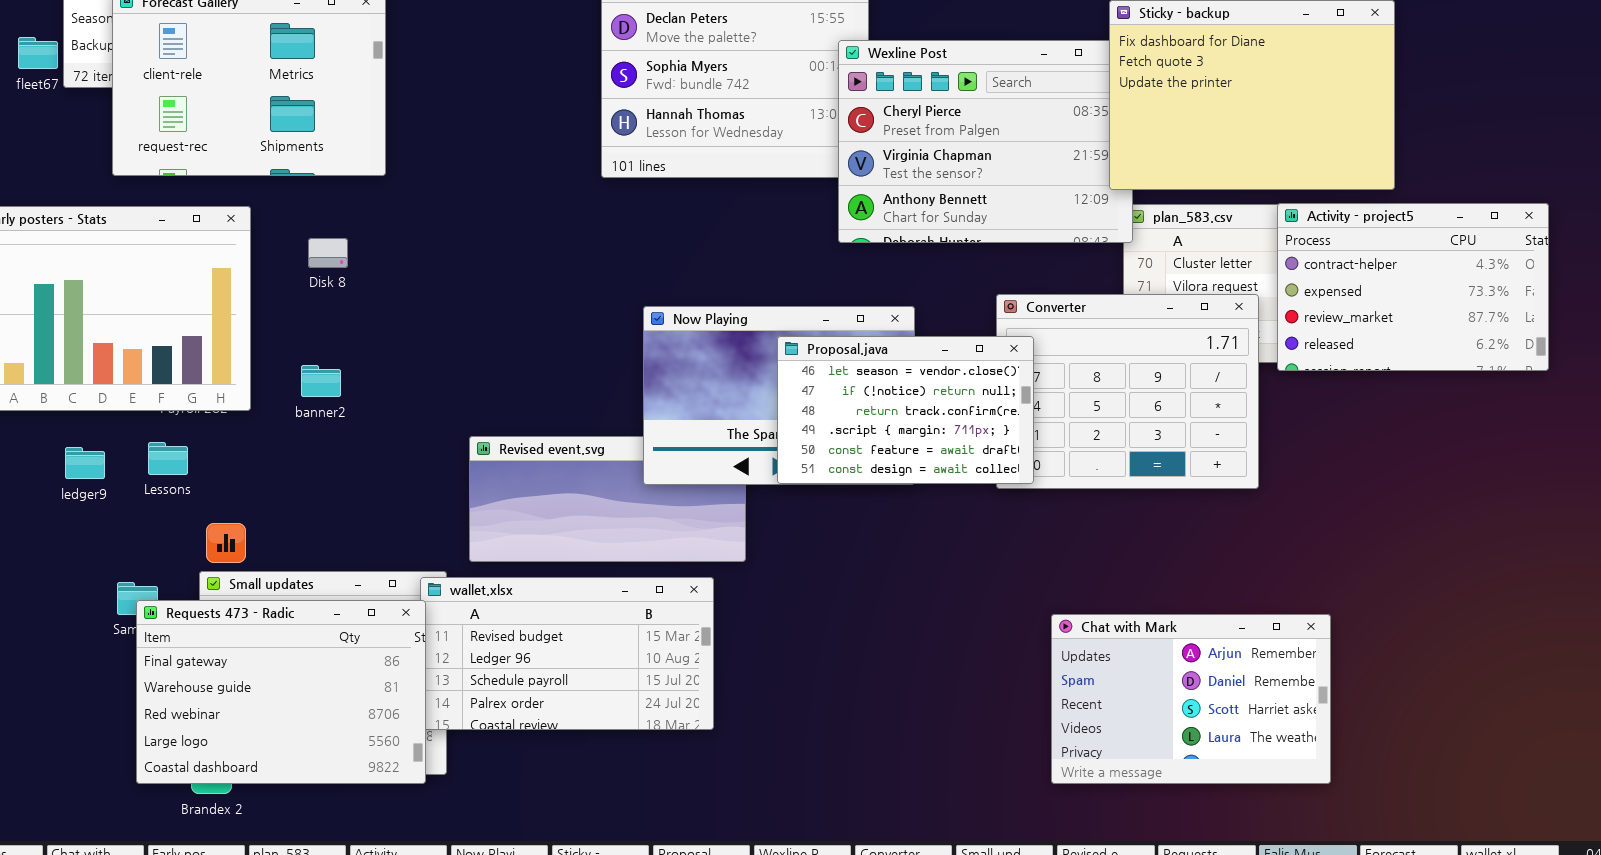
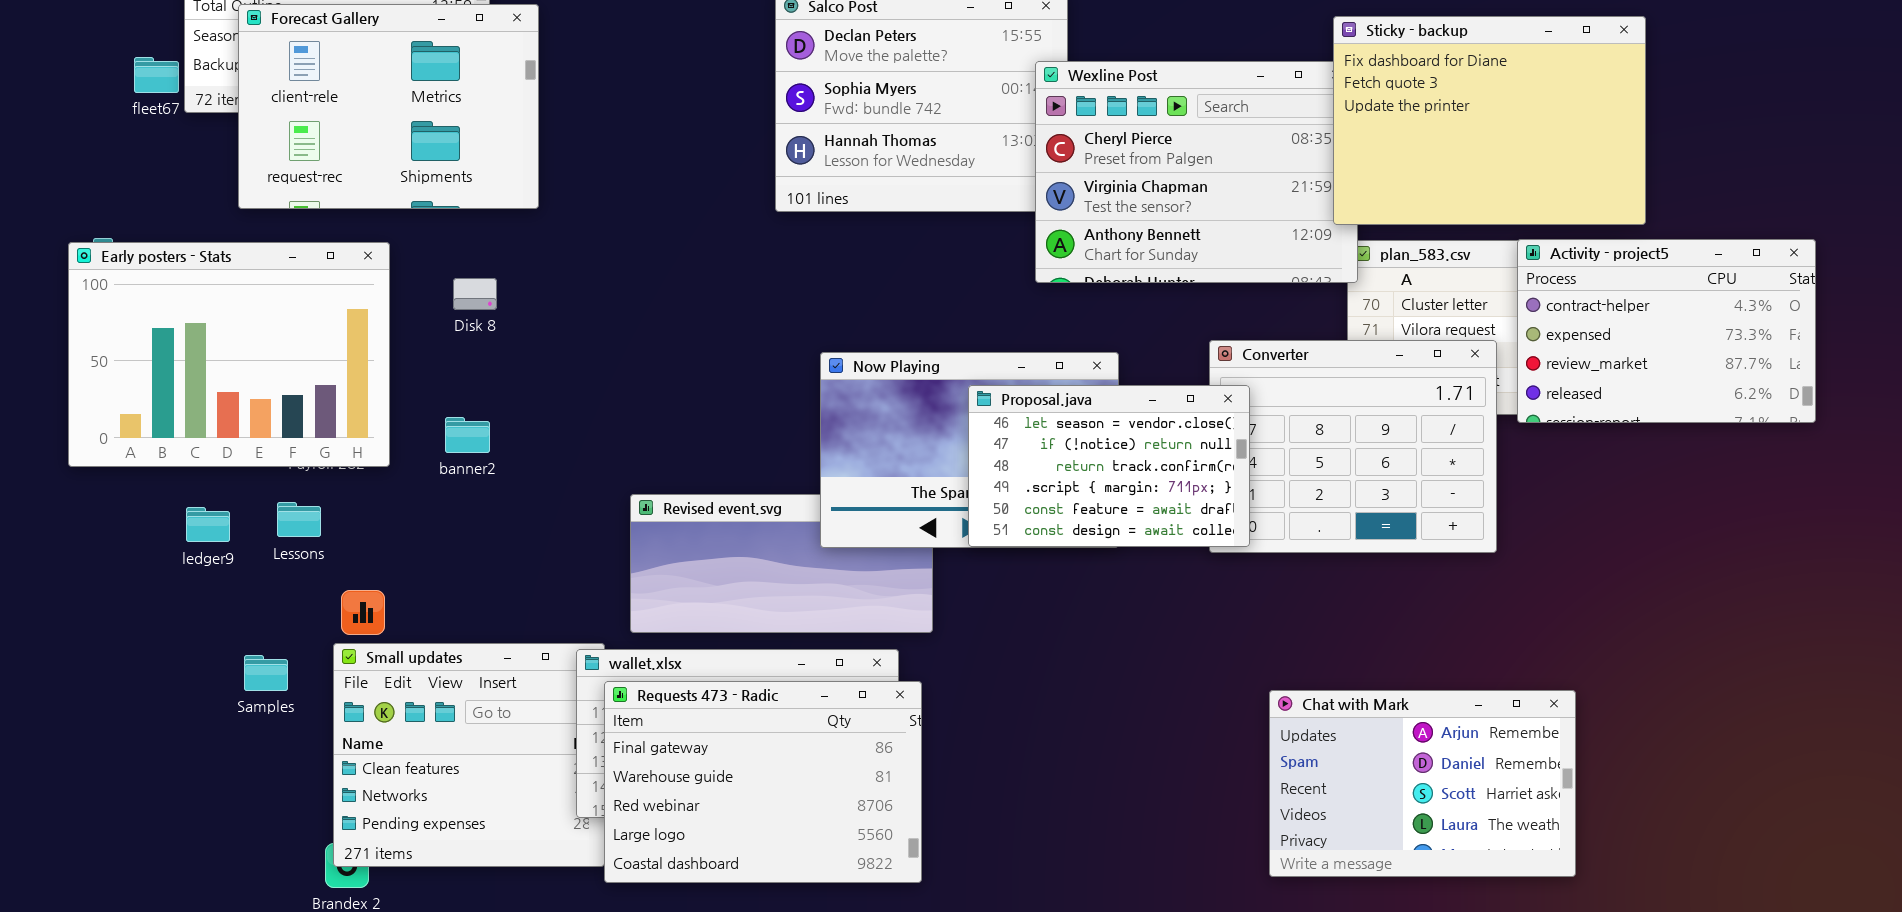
Requests 473 - Radic: [136,600,426,784] -> [604,681,922,883], moved

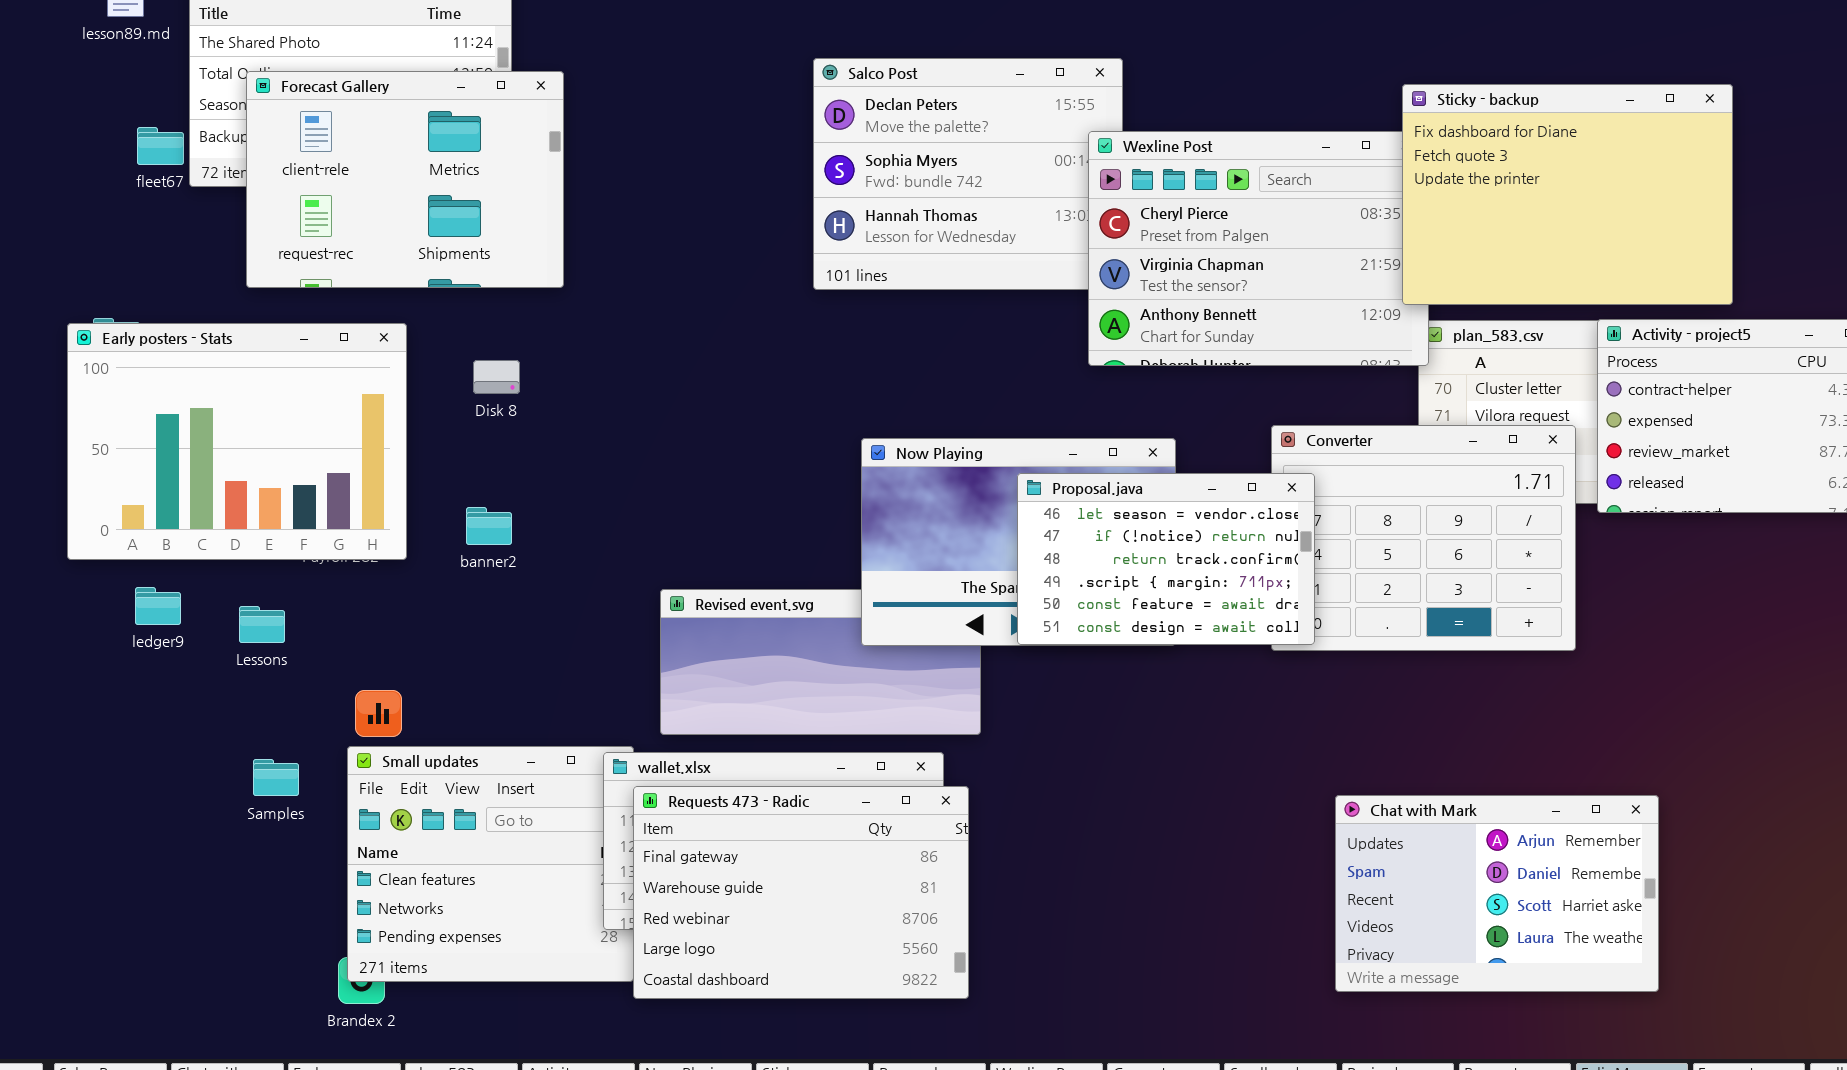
Lessons: [277,502,321,537] -> [239,606,285,643], moved
ledger9: [186,507,230,542] -> [135,587,181,625], moved

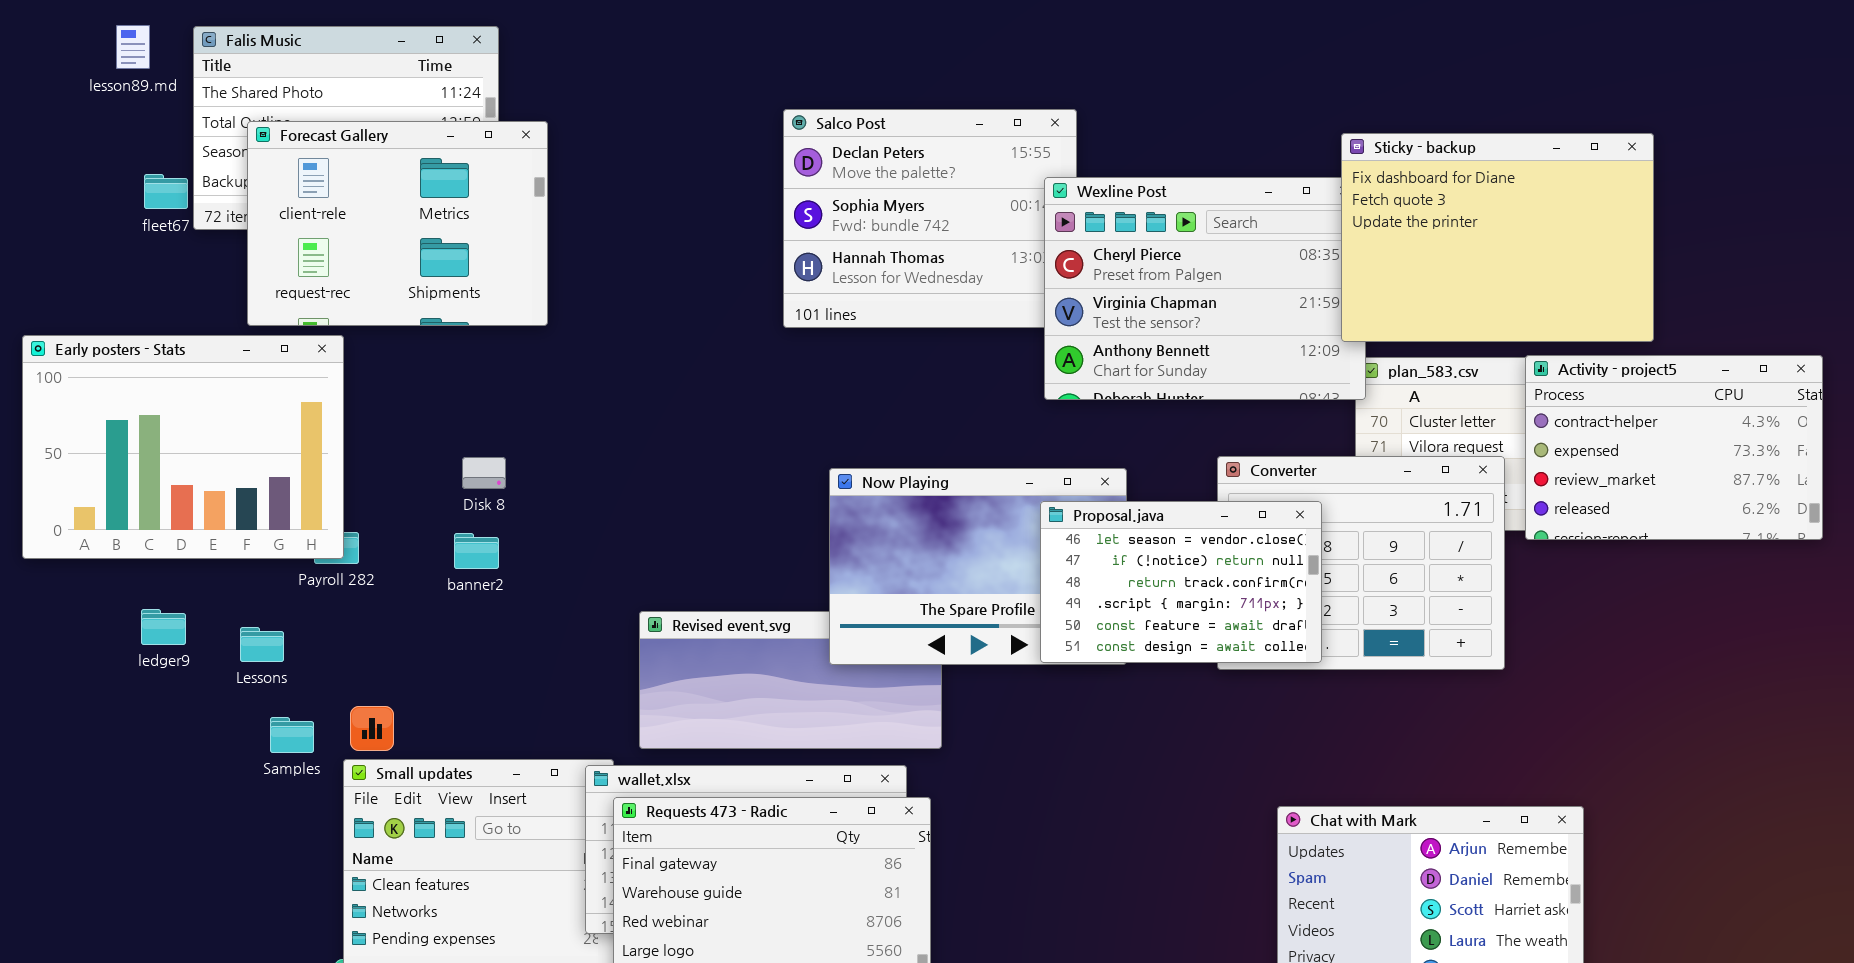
Early posters - Stats: [67,323,407,560] -> [22,335,344,559], moved
Disk 8: [473,360,520,394] -> [462,457,506,489], moved
Proposal.java: [1017,473,1315,645] -> [1040,501,1322,663], moved
Samples: [253,759,299,796] -> [270,717,314,753], moved

